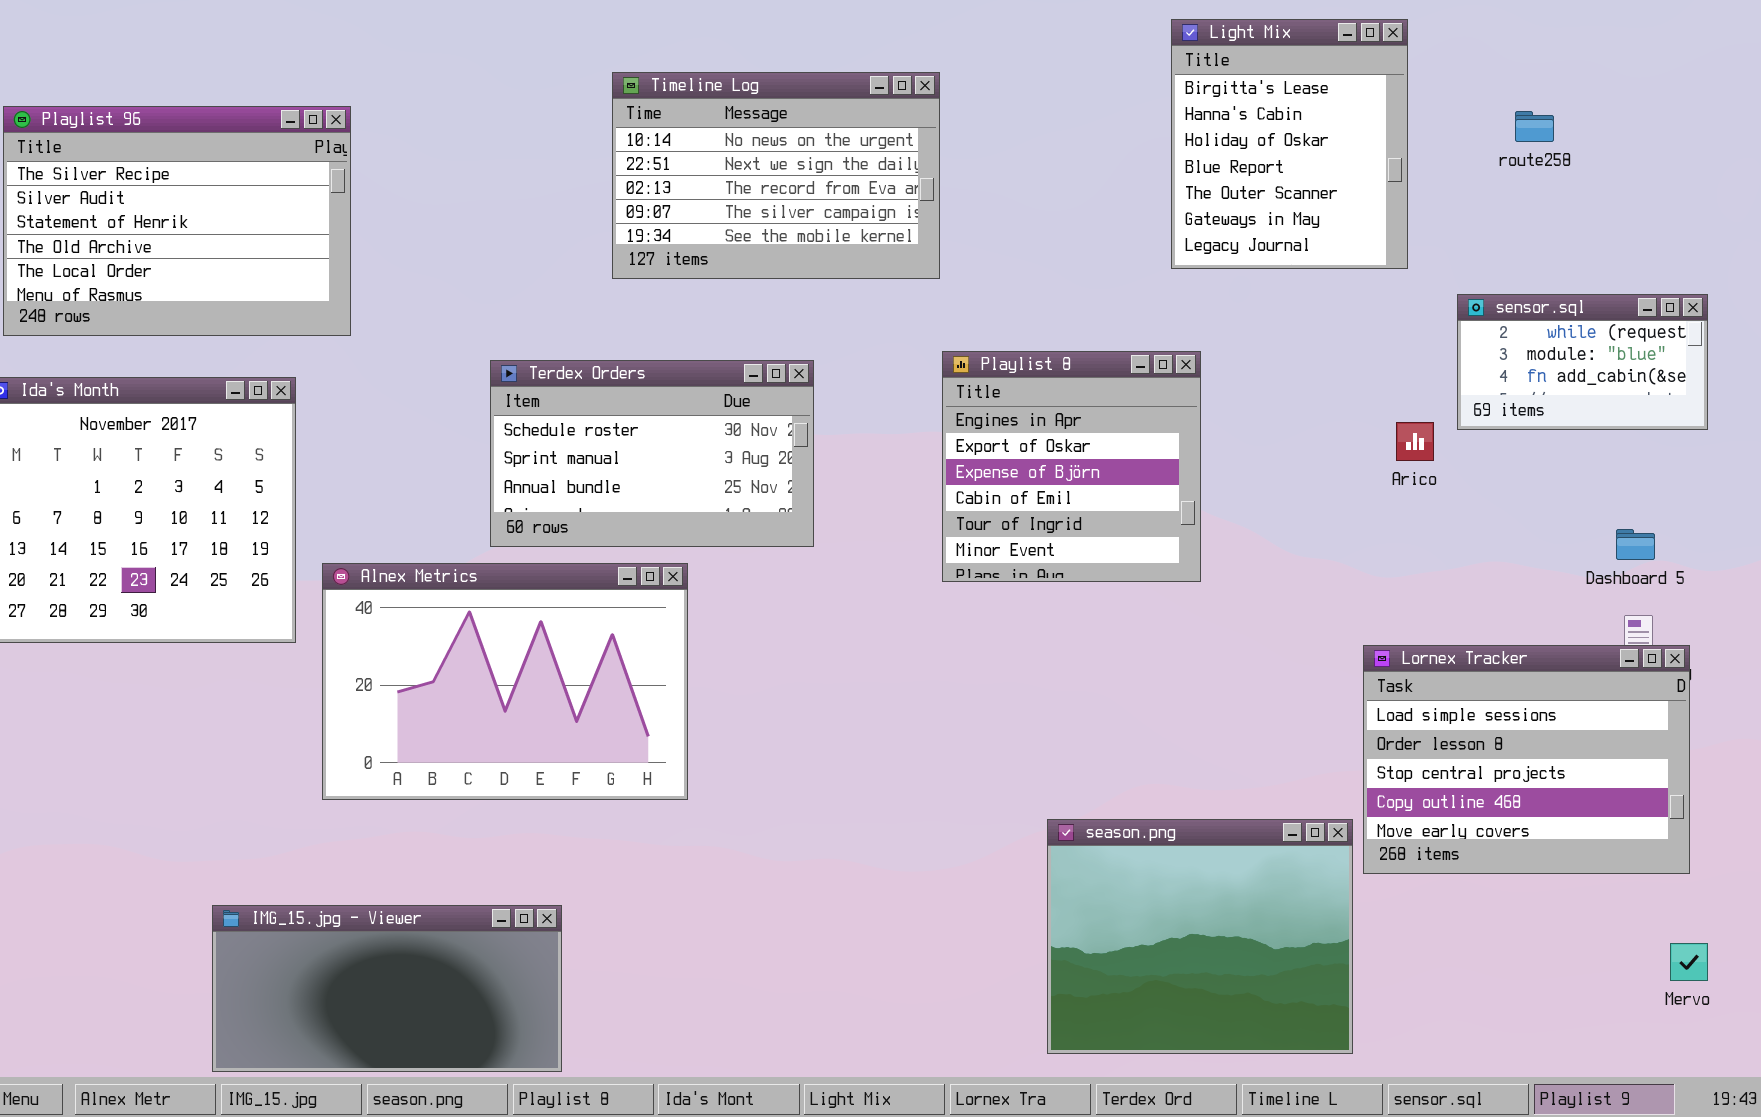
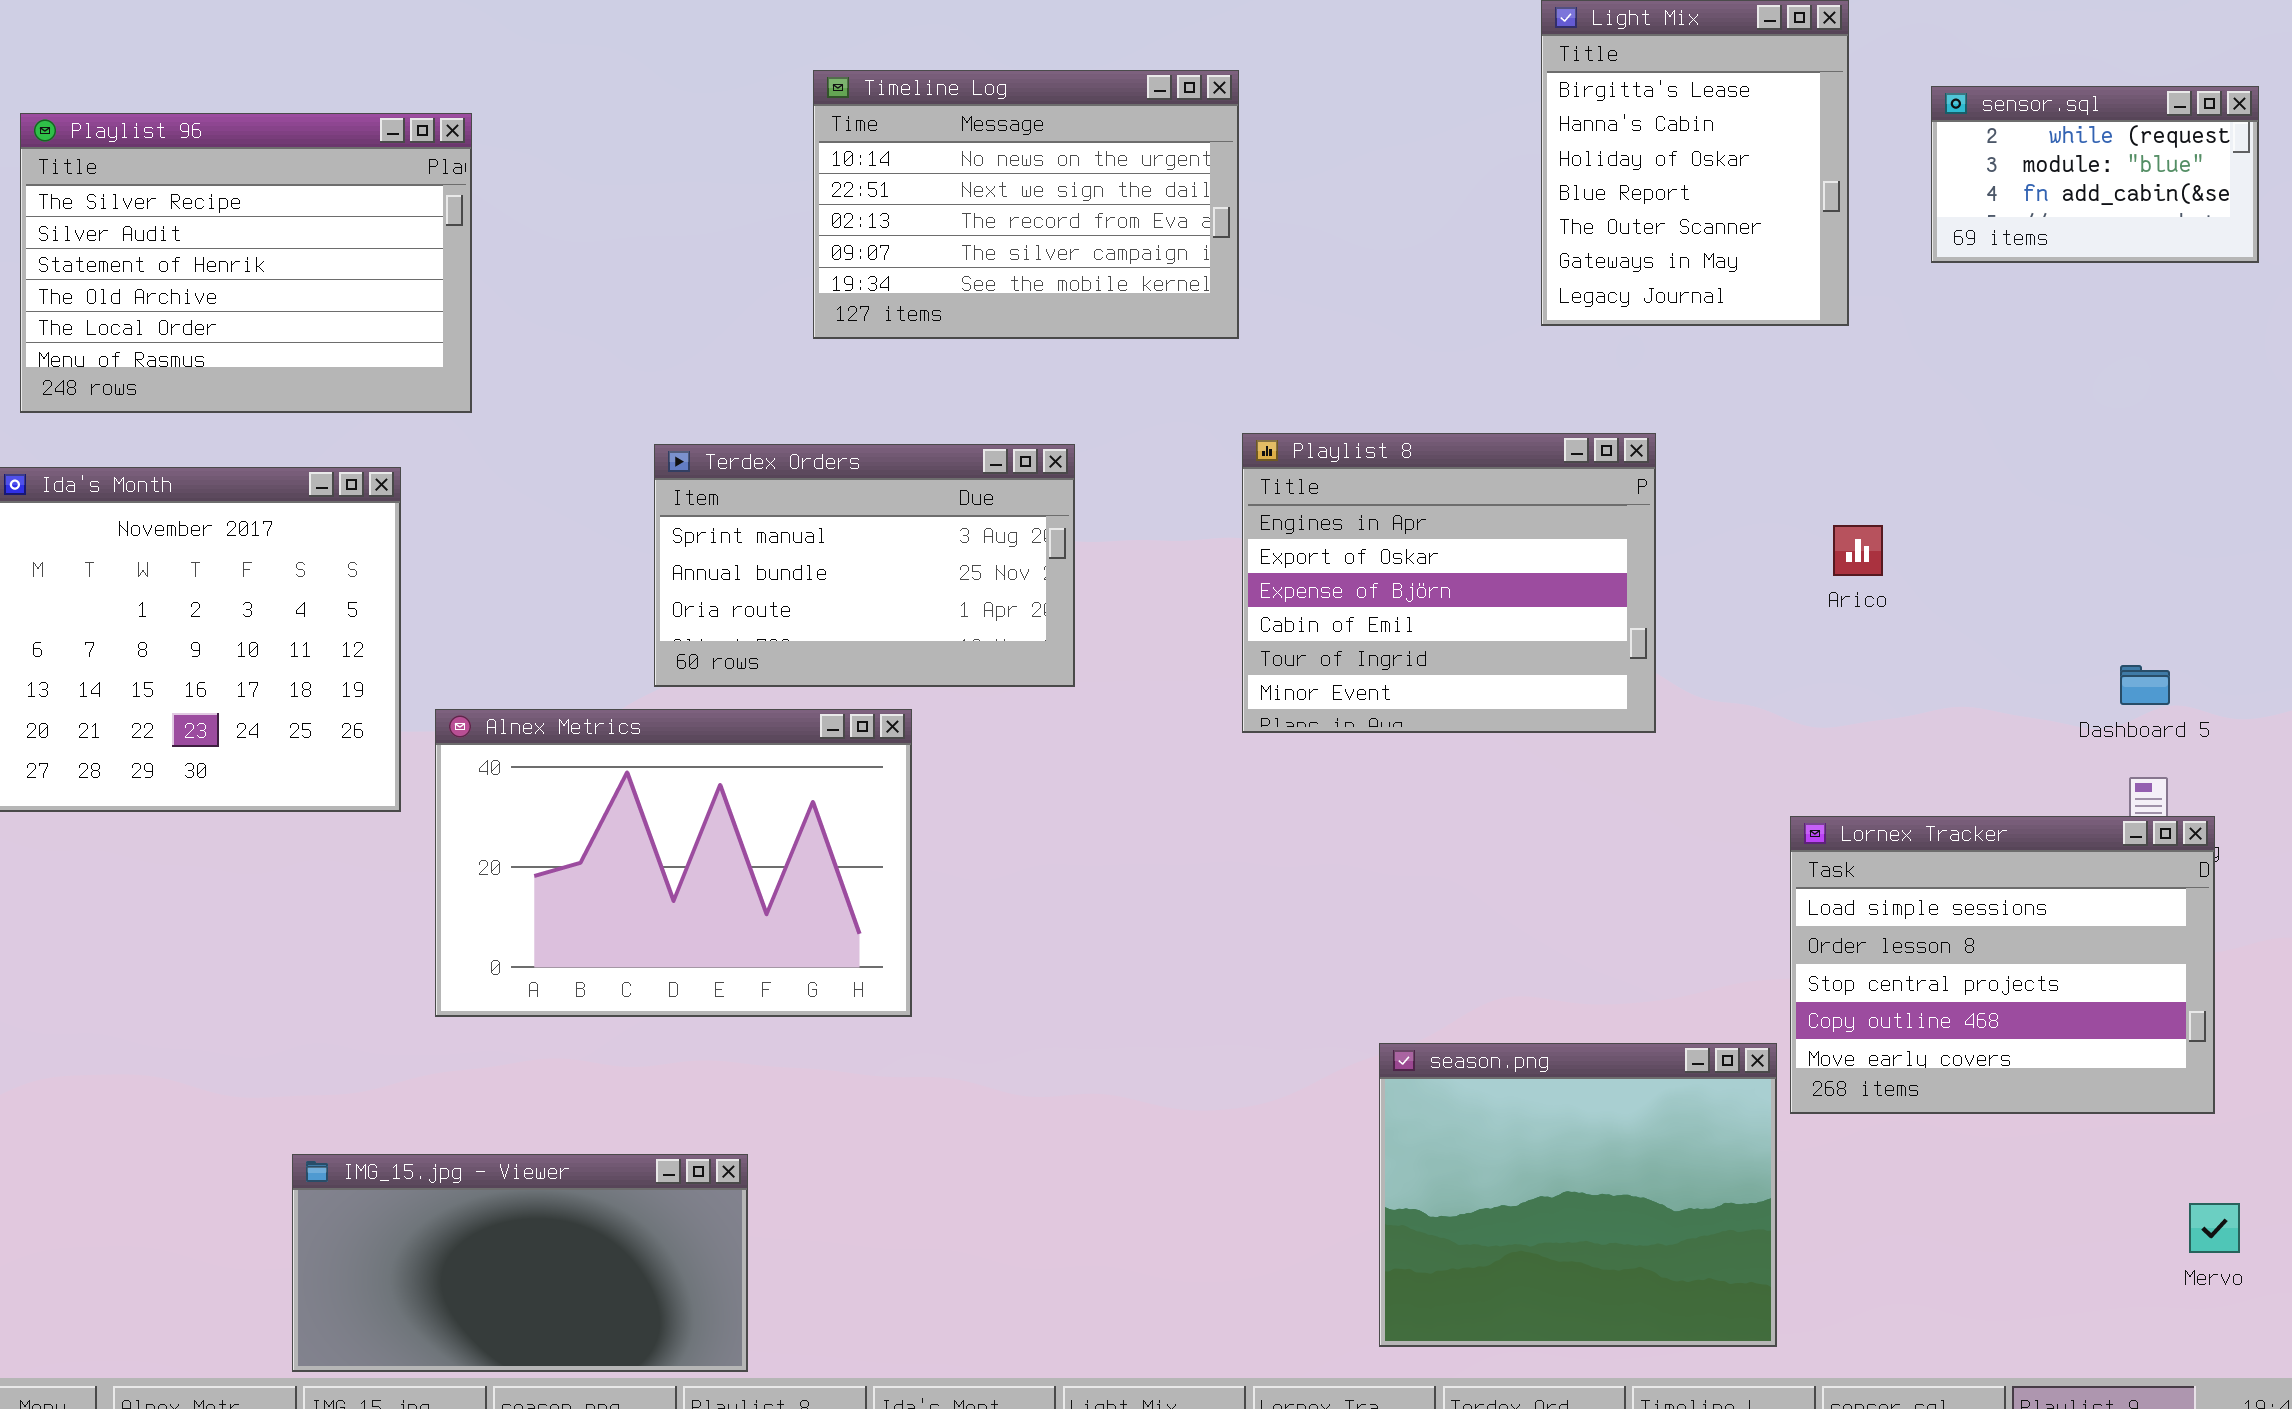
sensor.sql: [1457,294,1708,430] -> [1931,86,2259,263], moved
Playlist 8: [942,351,1201,582] -> [1242,433,1656,733], resized
Terdex Orders: [490,360,814,547] -> [654,444,1075,687], scrolled down 1 row

